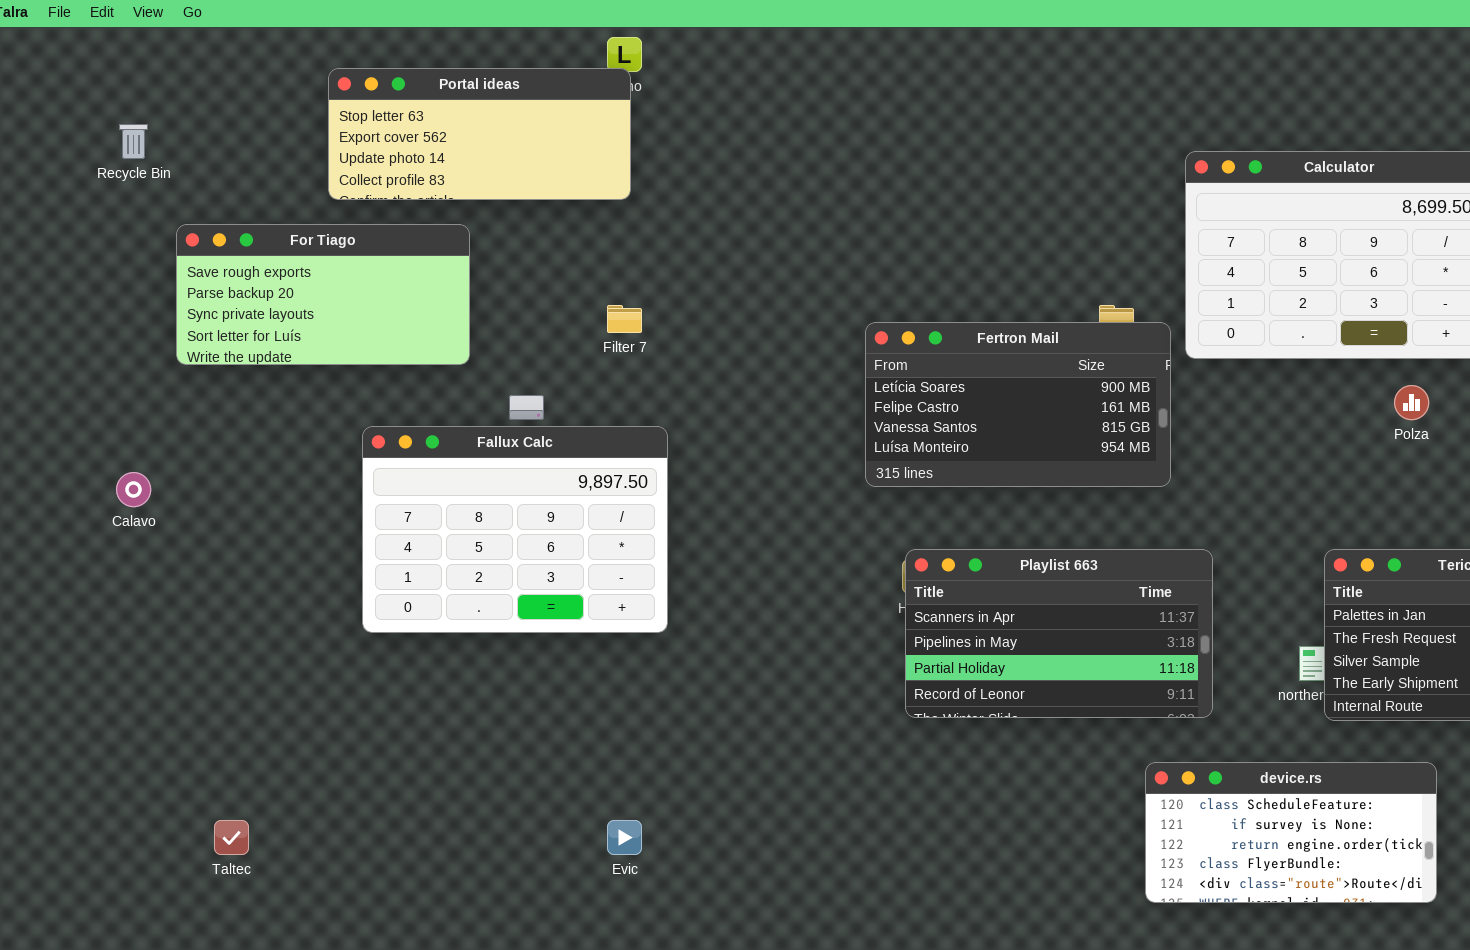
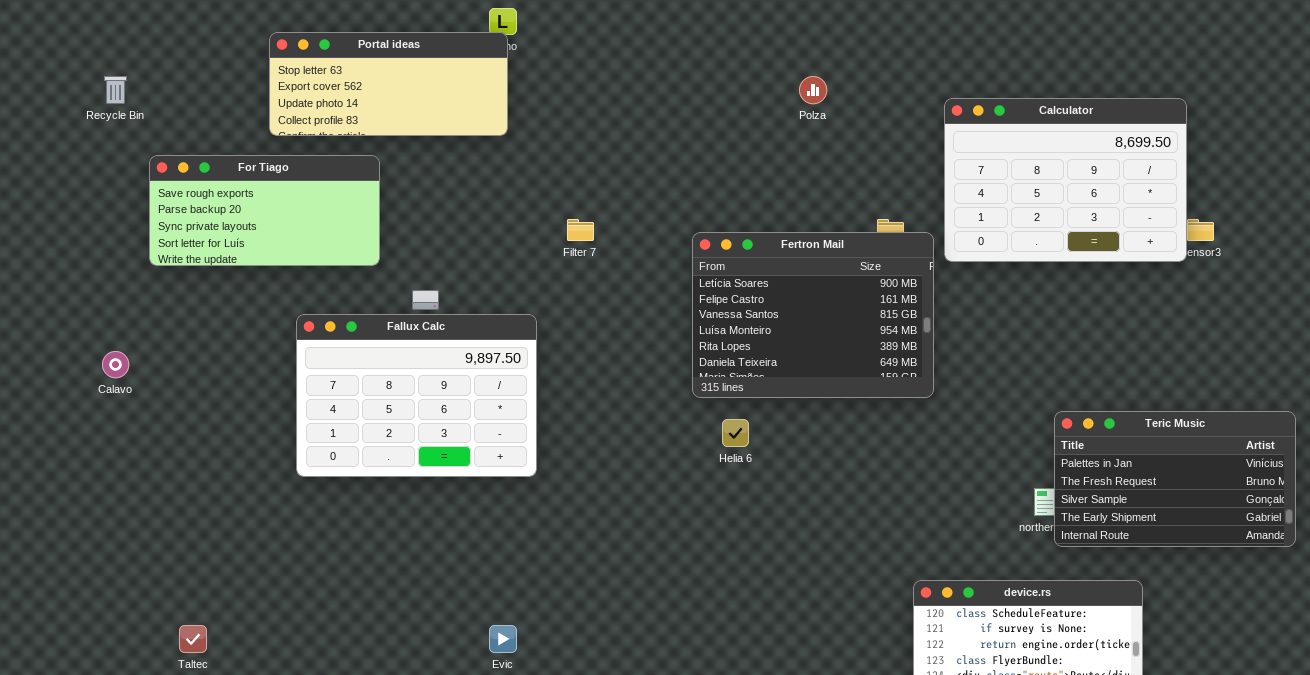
Filter 7: [607,305,642,333] -> [567,219,594,241], moved
Fertron Mail: [865,322,1171,487] -> [692,232,934,398], resized
Polza: [1394,385,1429,420] -> [799,76,827,104], moved
Playlist 663: [905,549,1213,718] -> none, closed

